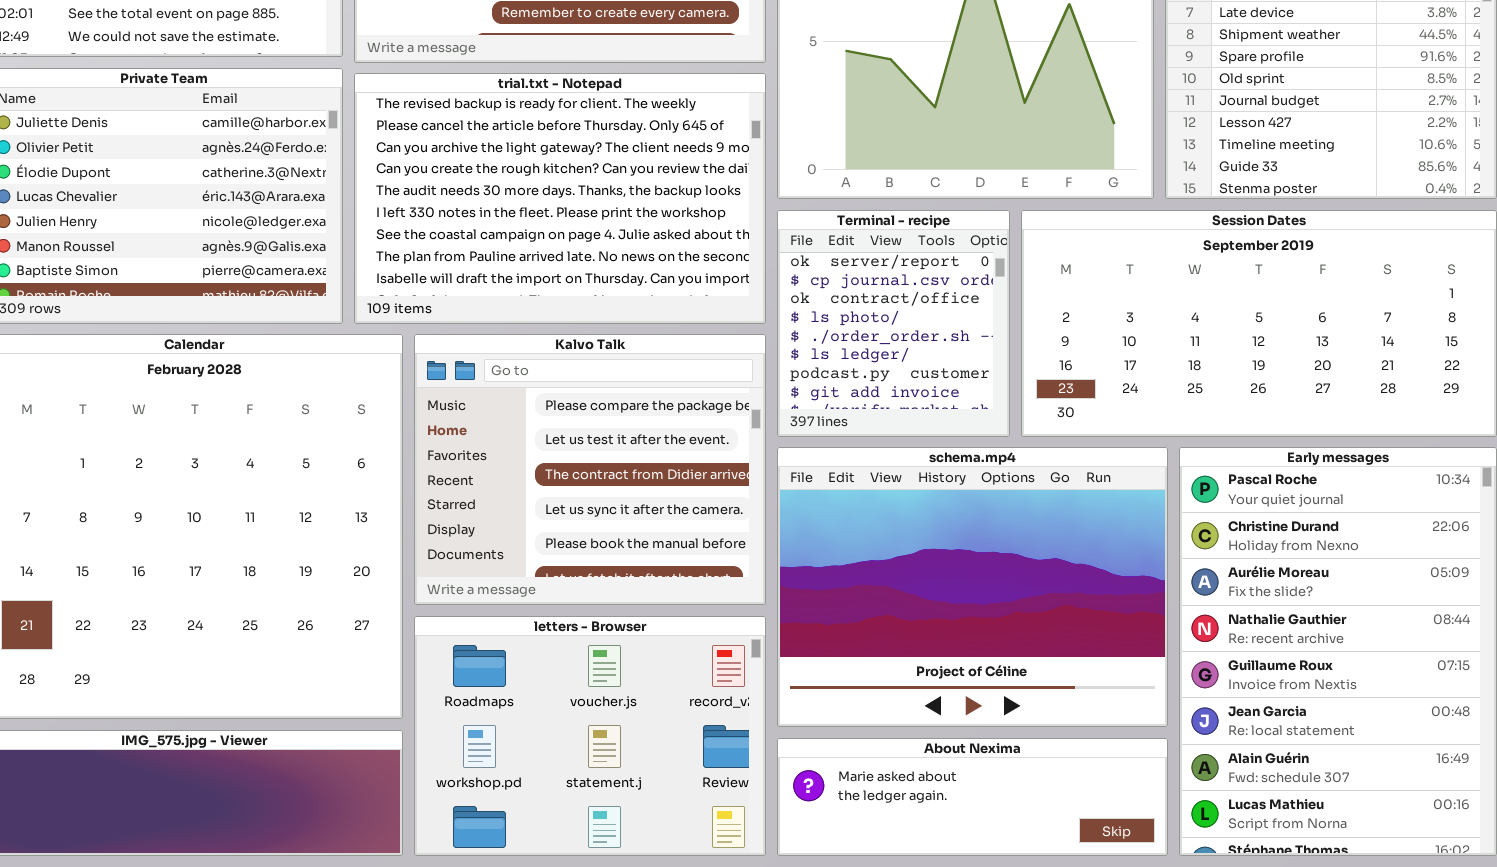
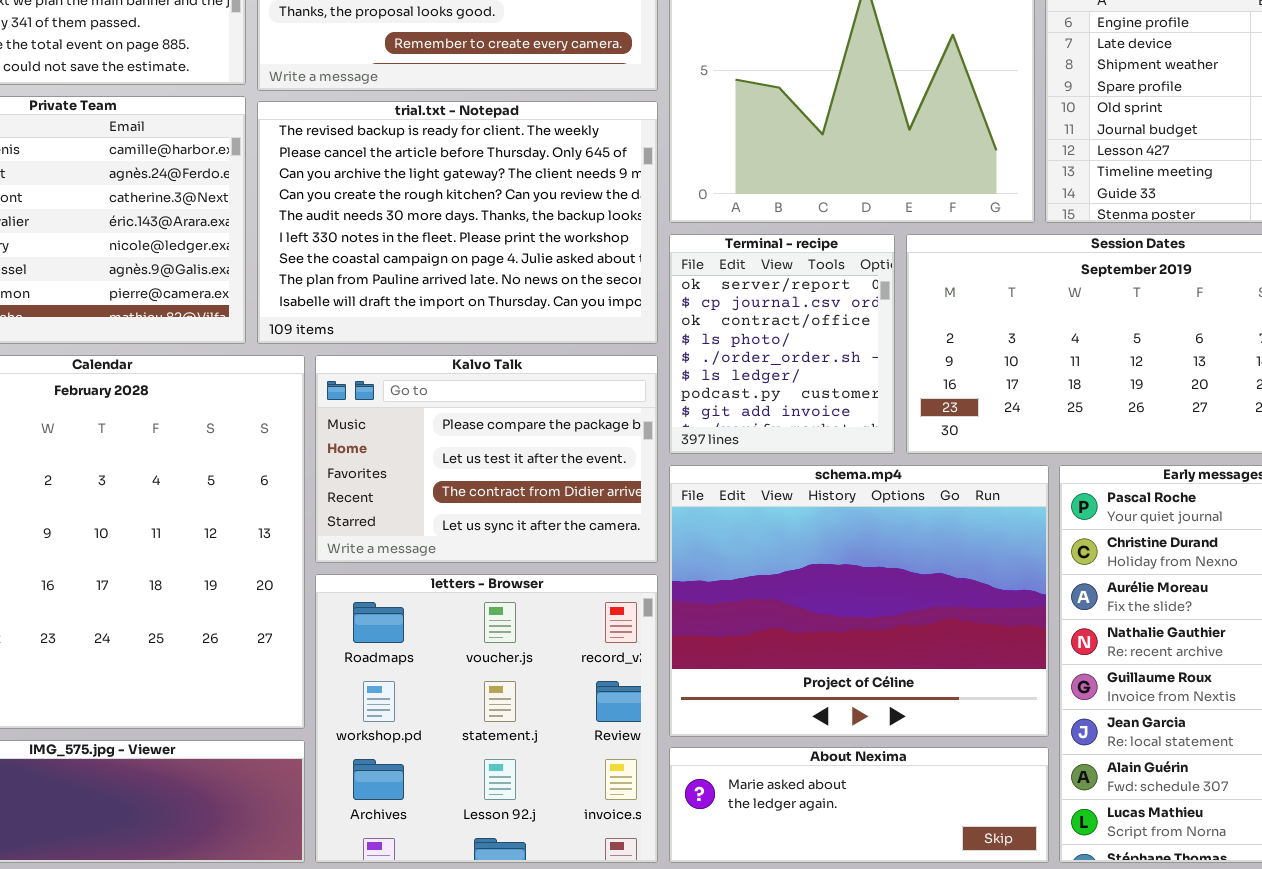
Kalvo Talk: [414,334,766,605] -> [315,355,658,563], resized
letters - Browser: [414,616,766,856] -> [315,574,658,863], resized

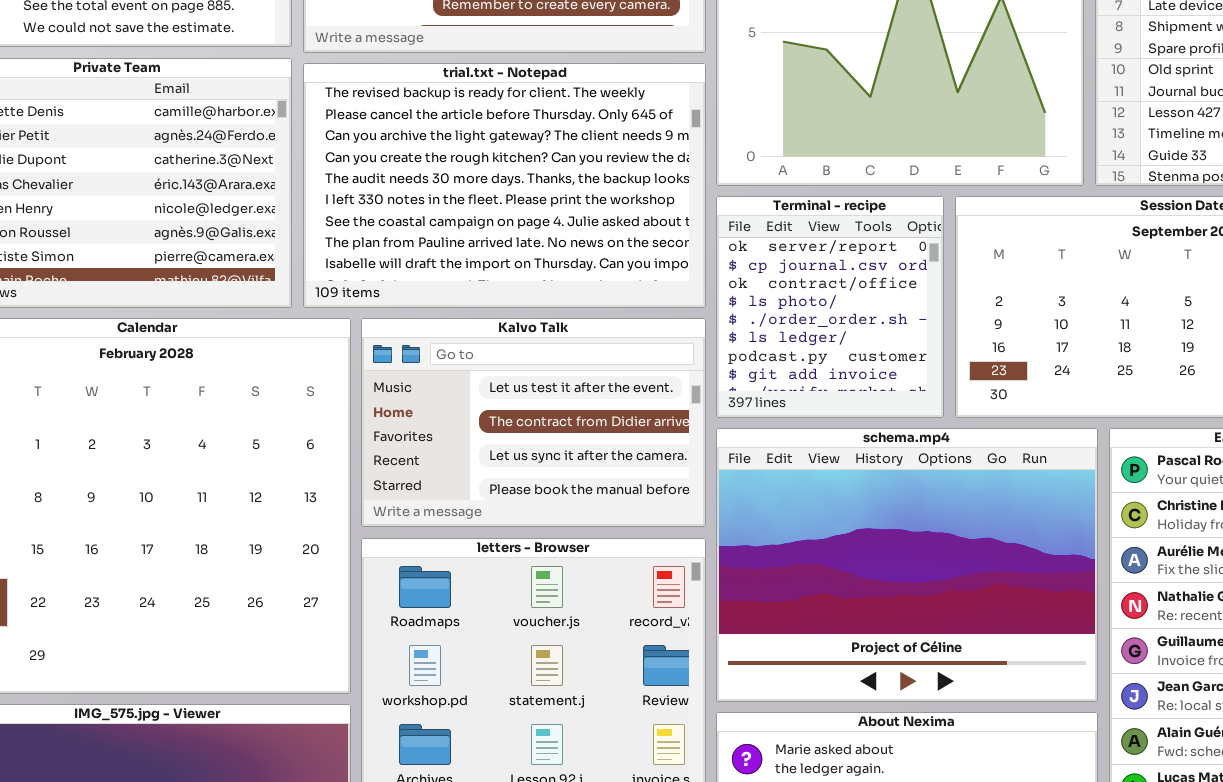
Kalvo Talk: [315,355,658,563] -> [361,318,706,527], scrolled down 1 row

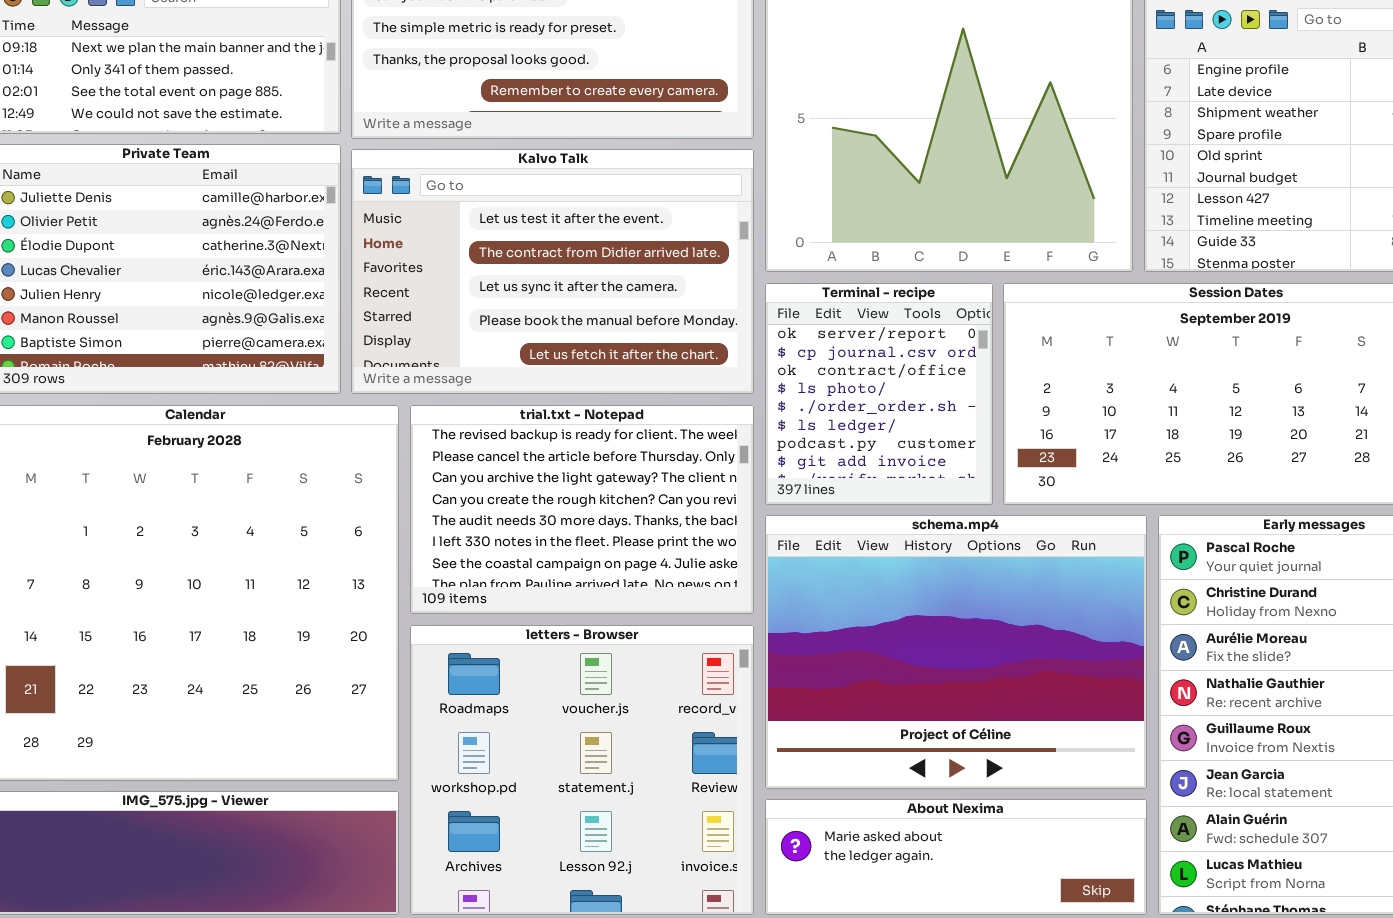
trial.txt - Notepad: [303,63,706,308] -> [410,405,754,614], moved, resized
Kalvo Talk: [361,318,706,527] -> [351,149,754,394], moved, resized

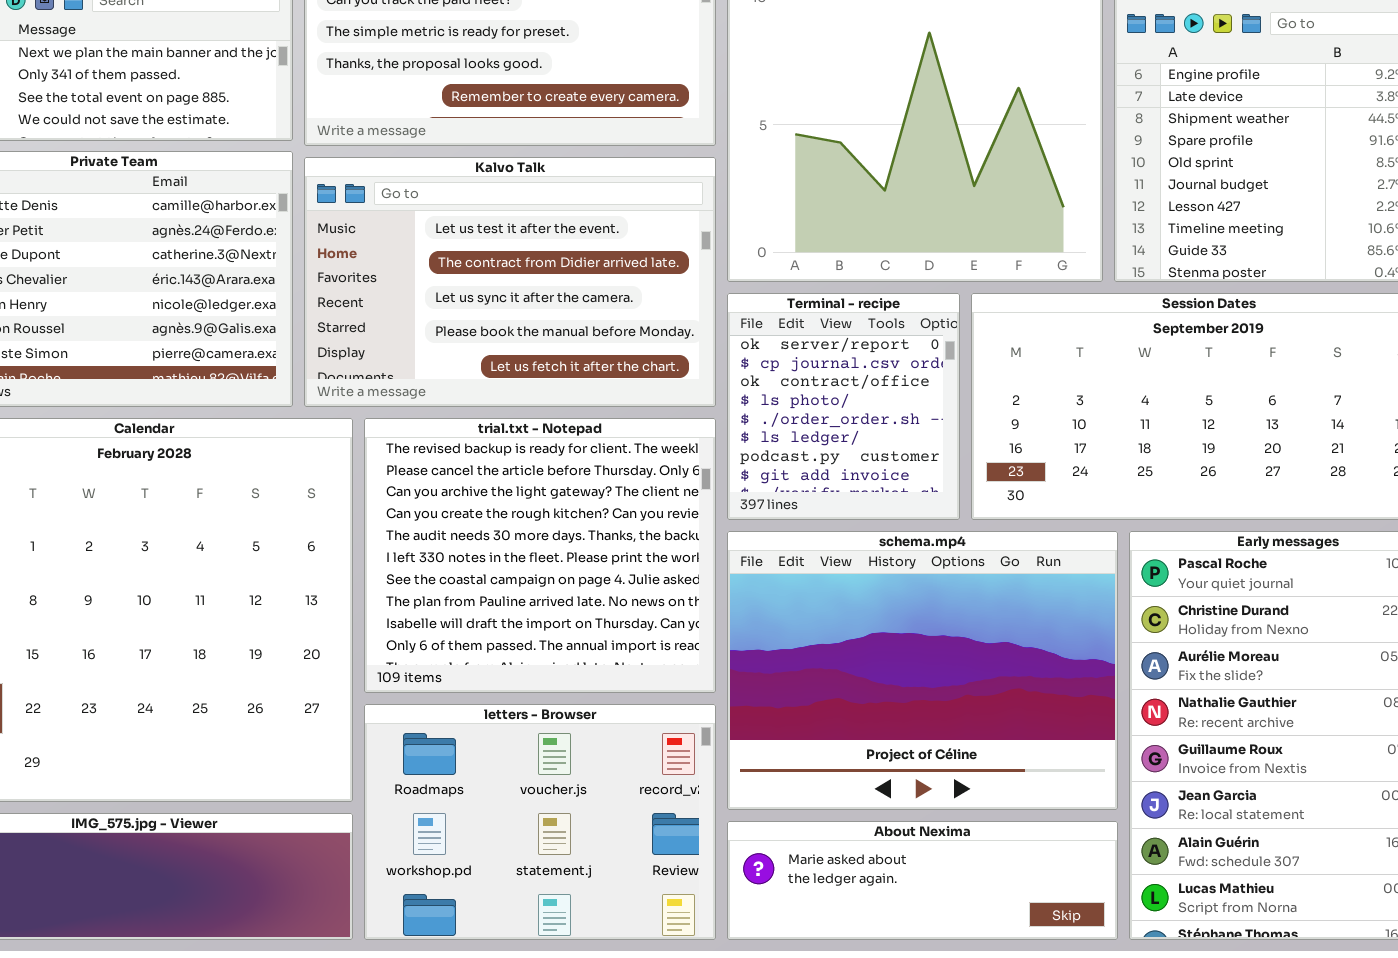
trial.txt - Notepad: [410,405,754,614] -> [364,418,716,693], resized
letters - Browser: [410,625,754,915] -> [364,704,716,940], resized

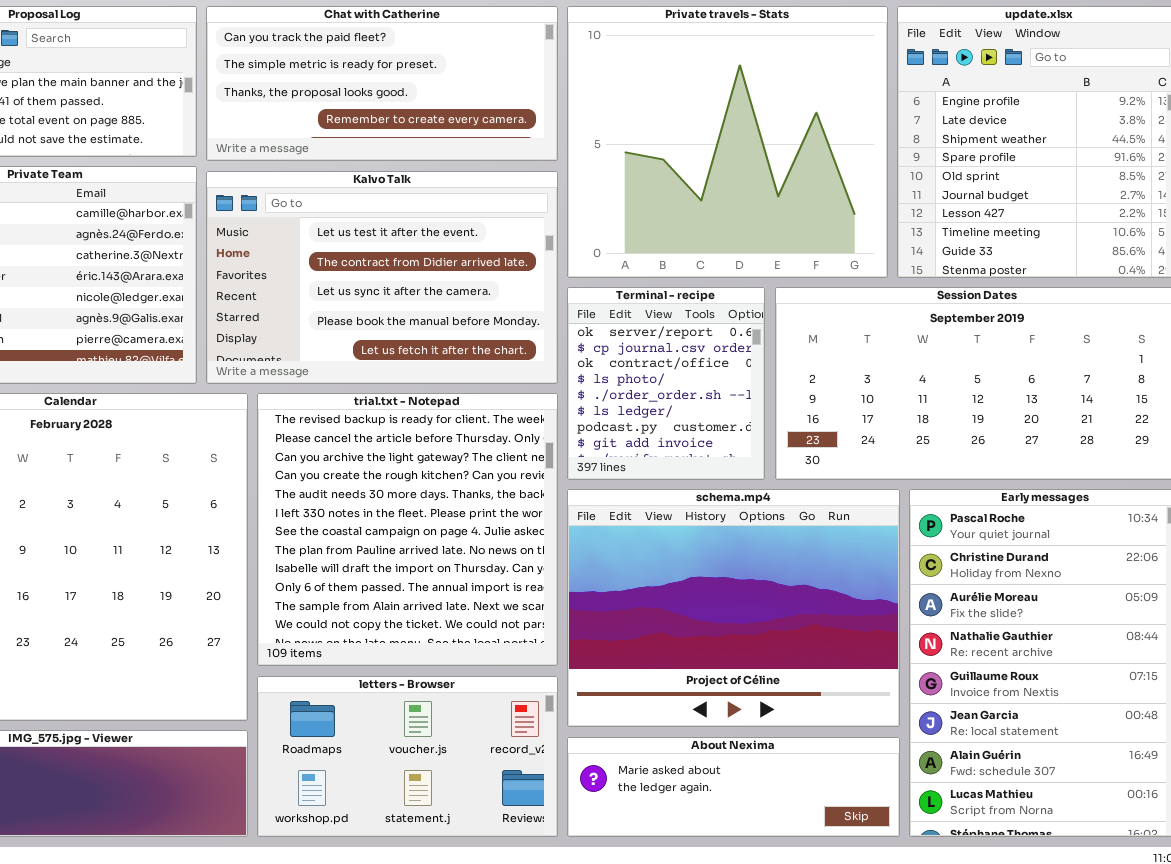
trial.txt - Notepad: [364,418,716,693] -> [257,393,558,666], resized
letters - Browser: [364,704,716,940] -> [257,676,558,837], resized

